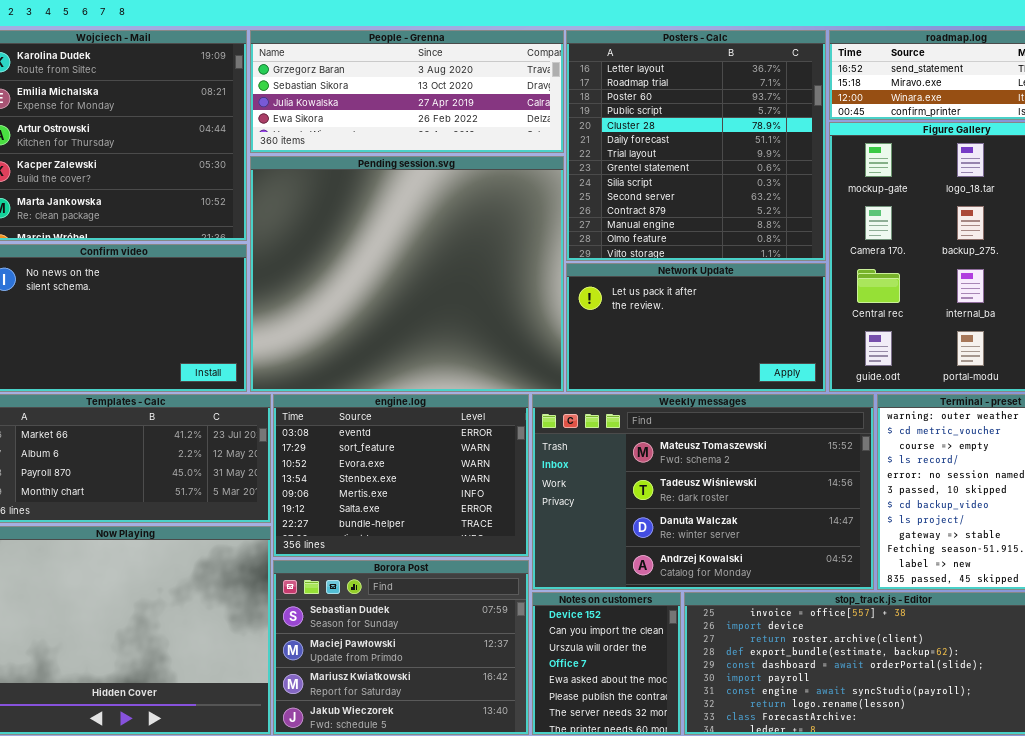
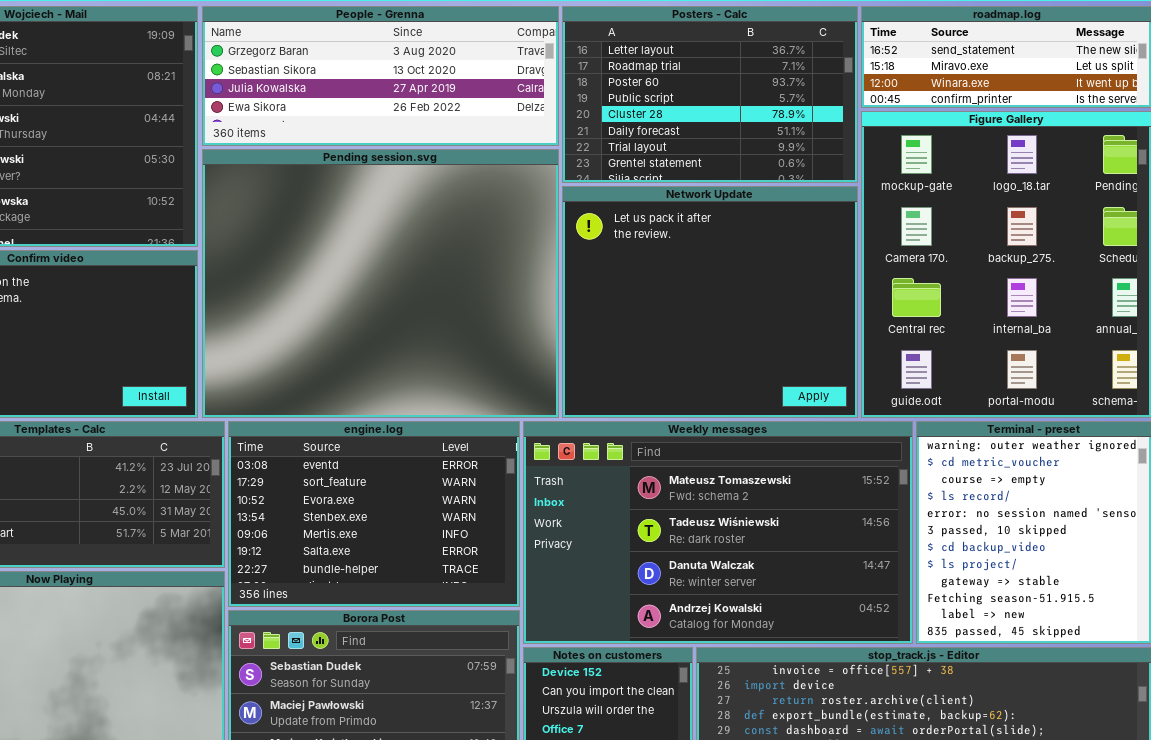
Posters - Calc: [566,30,826,261] -> [562,6,858,183], resized
Network Update: [566,263,826,392] -> [562,186,858,418], resized

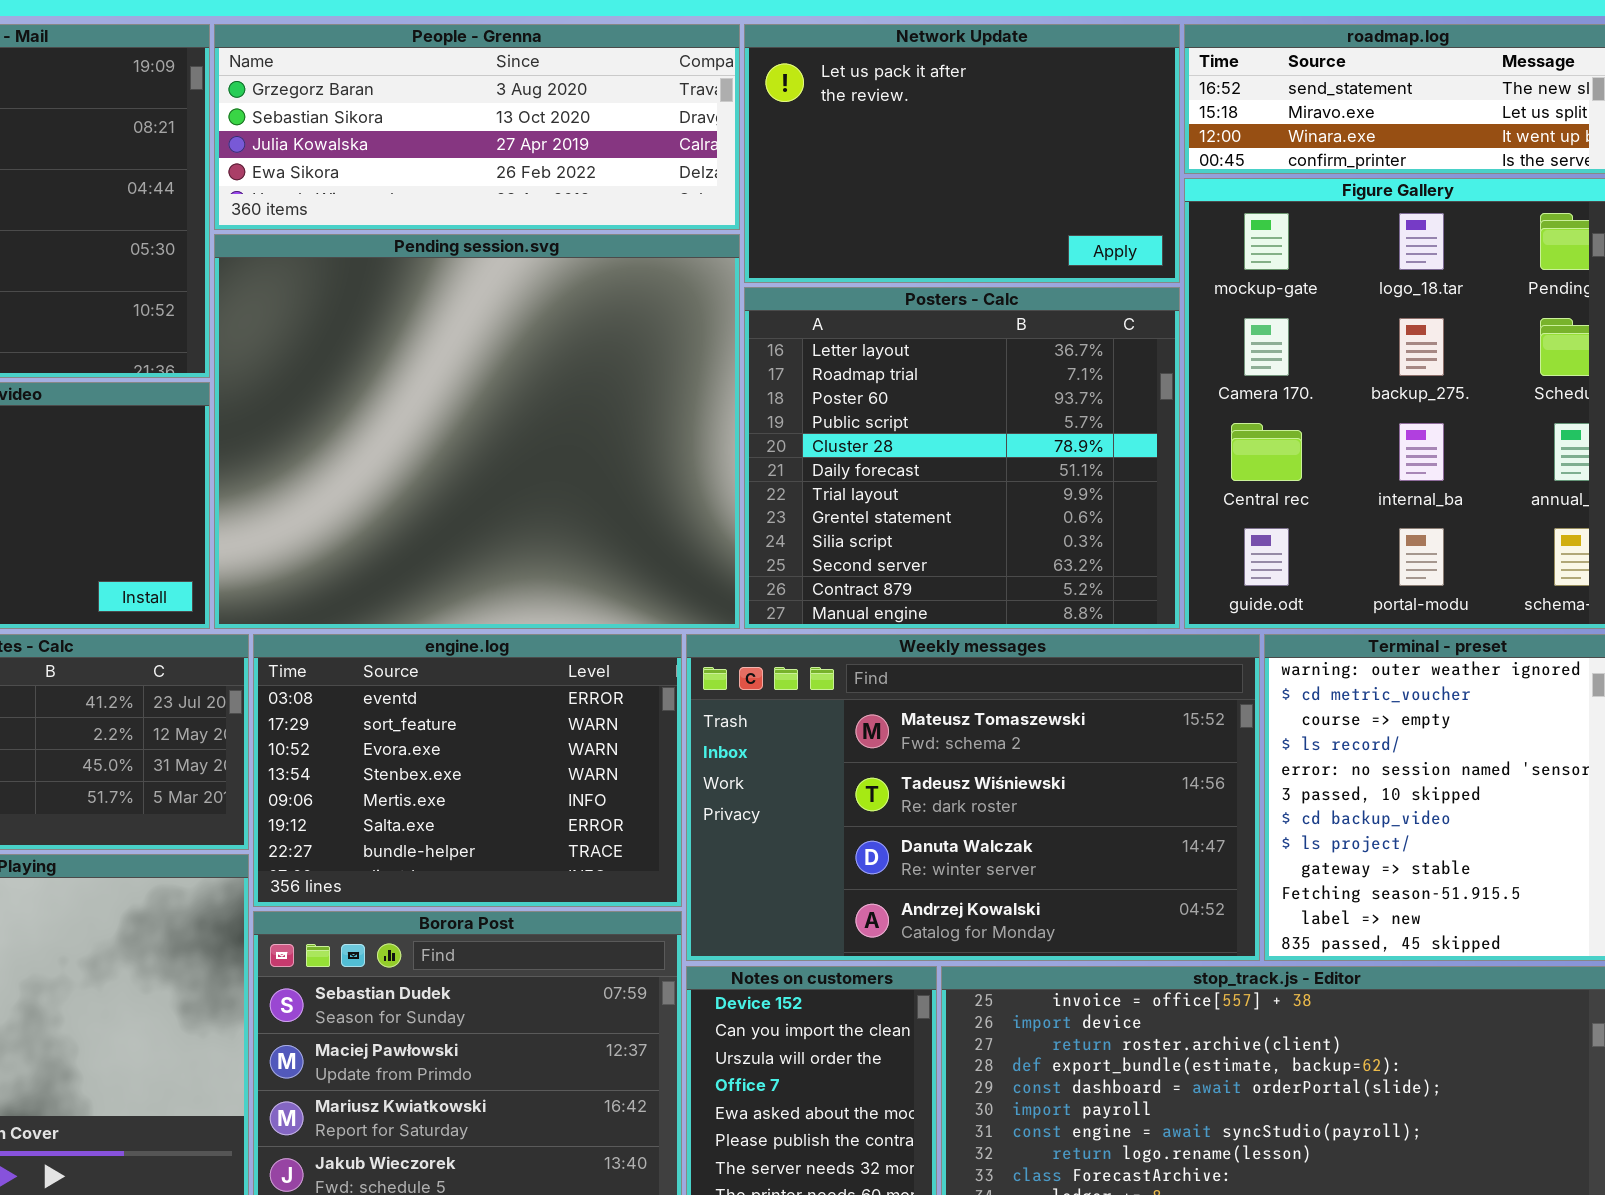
Posters - Calc: [562,6,858,183] -> [744,287,1180,629], moved, resized
Network Update: [562,186,858,418] -> [744,24,1180,283], moved, resized

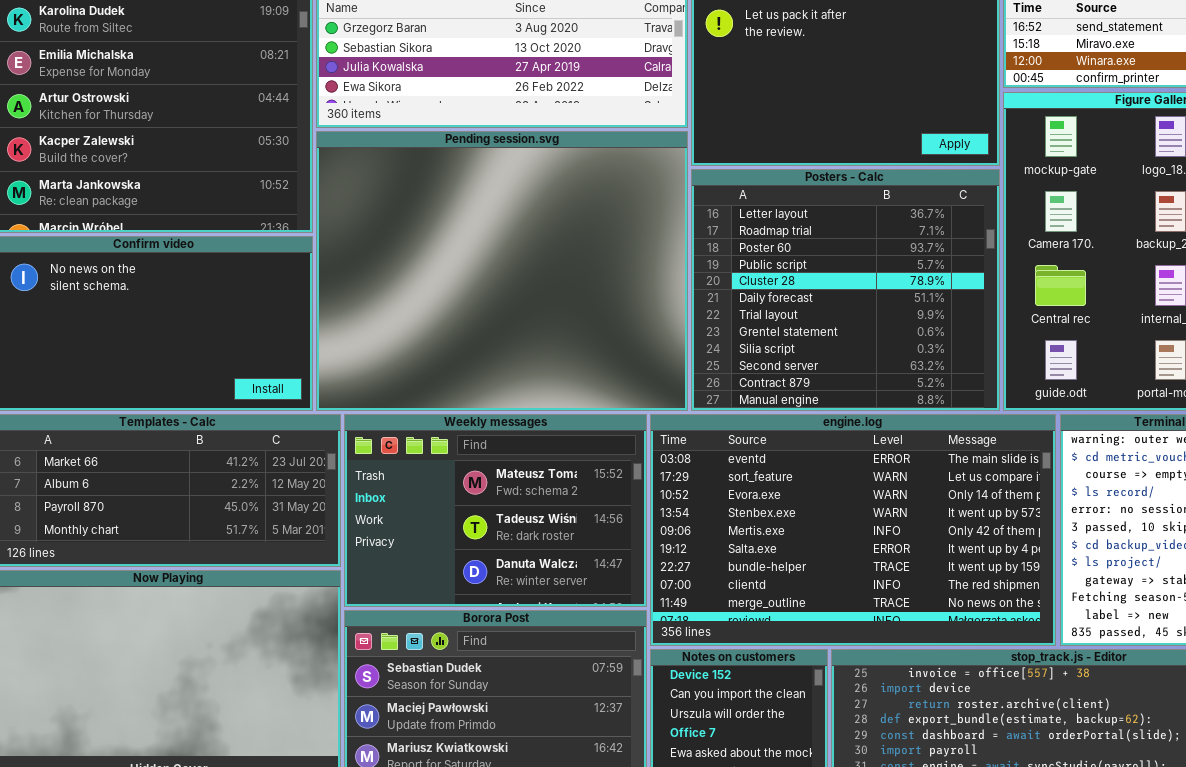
engine.log: [253,634,682,907] -> [650,414,1056,646], moved, resized
Weekly messages: [686,634,1260,961] -> [344,414,647,607], moved, resized

